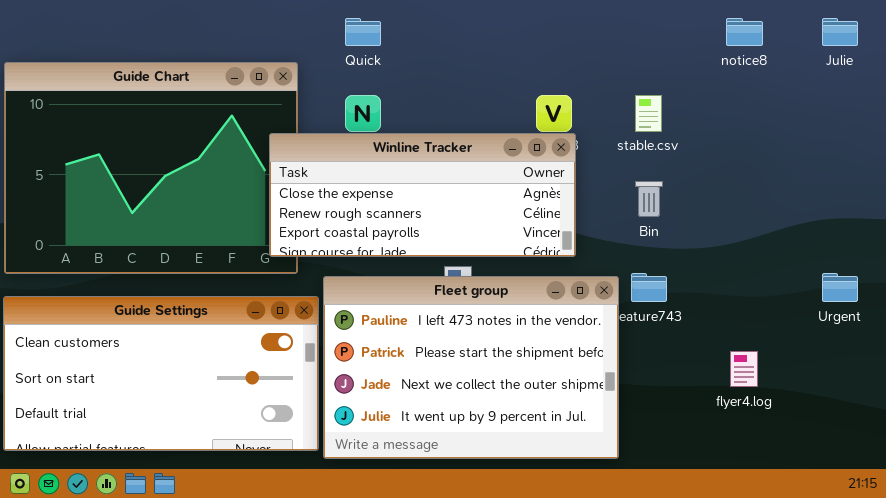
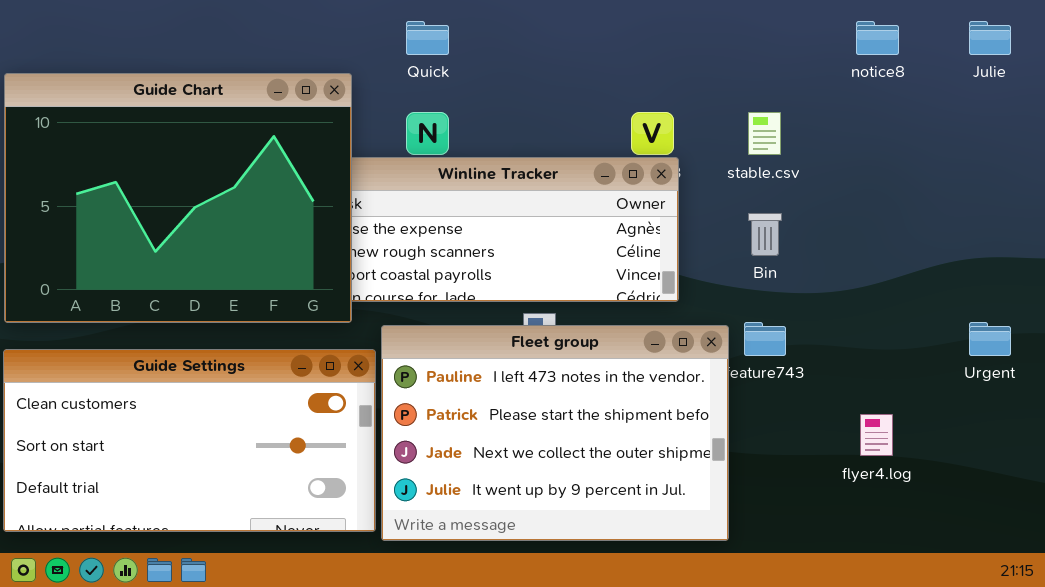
Guide Chart: [4,62,298,274] -> [4,73,352,323], raised

